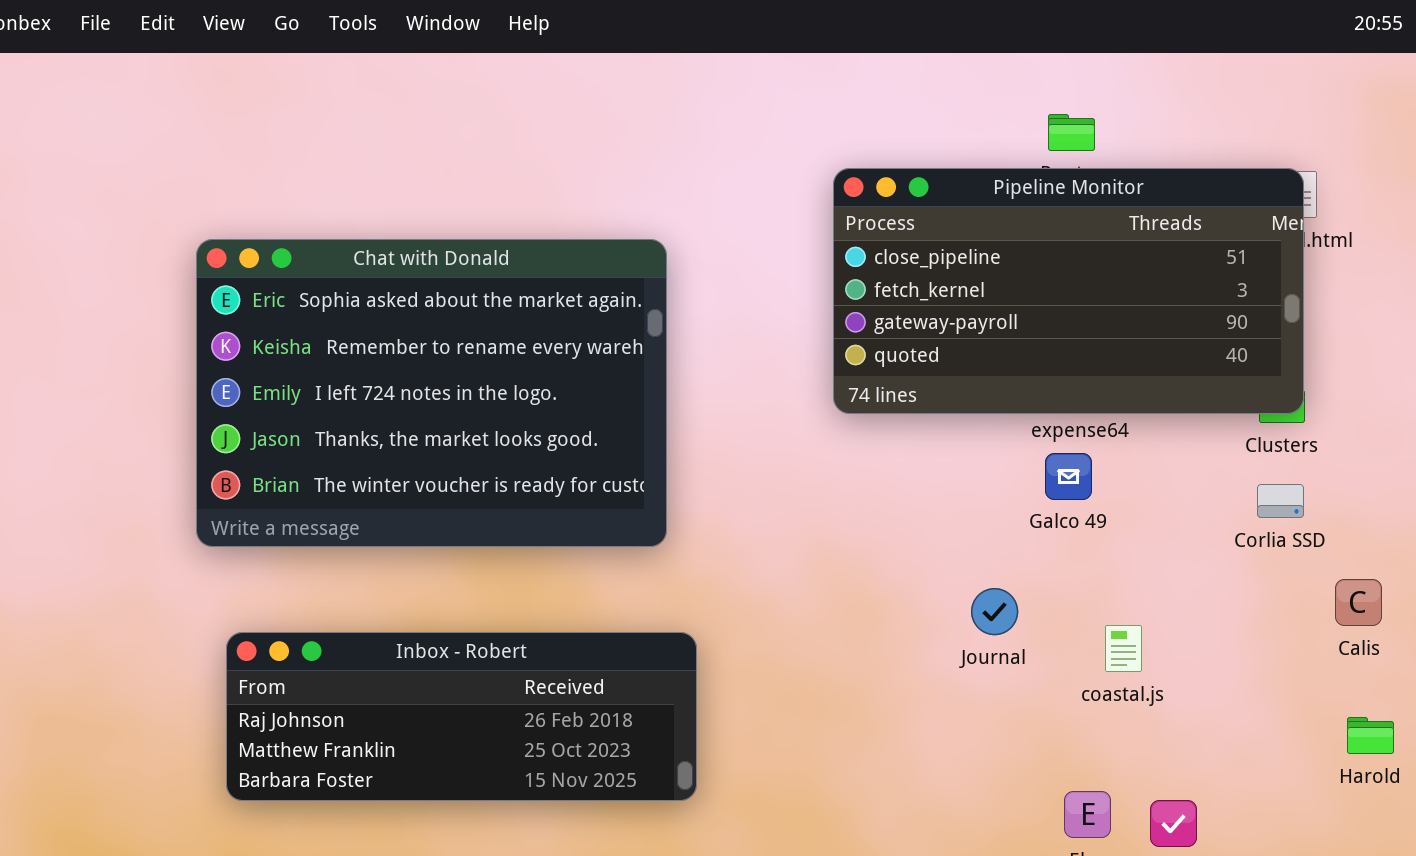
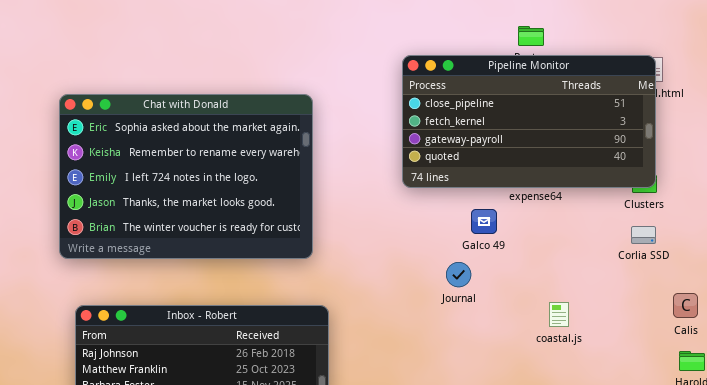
Galco 49: [1045,453,1092,500] -> [471,209,497,234], moved
Calis: [1335,579,1382,626] -> [673,293,698,318], moved
Journal: [971,588,1018,635] -> [446,262,471,287], moved

